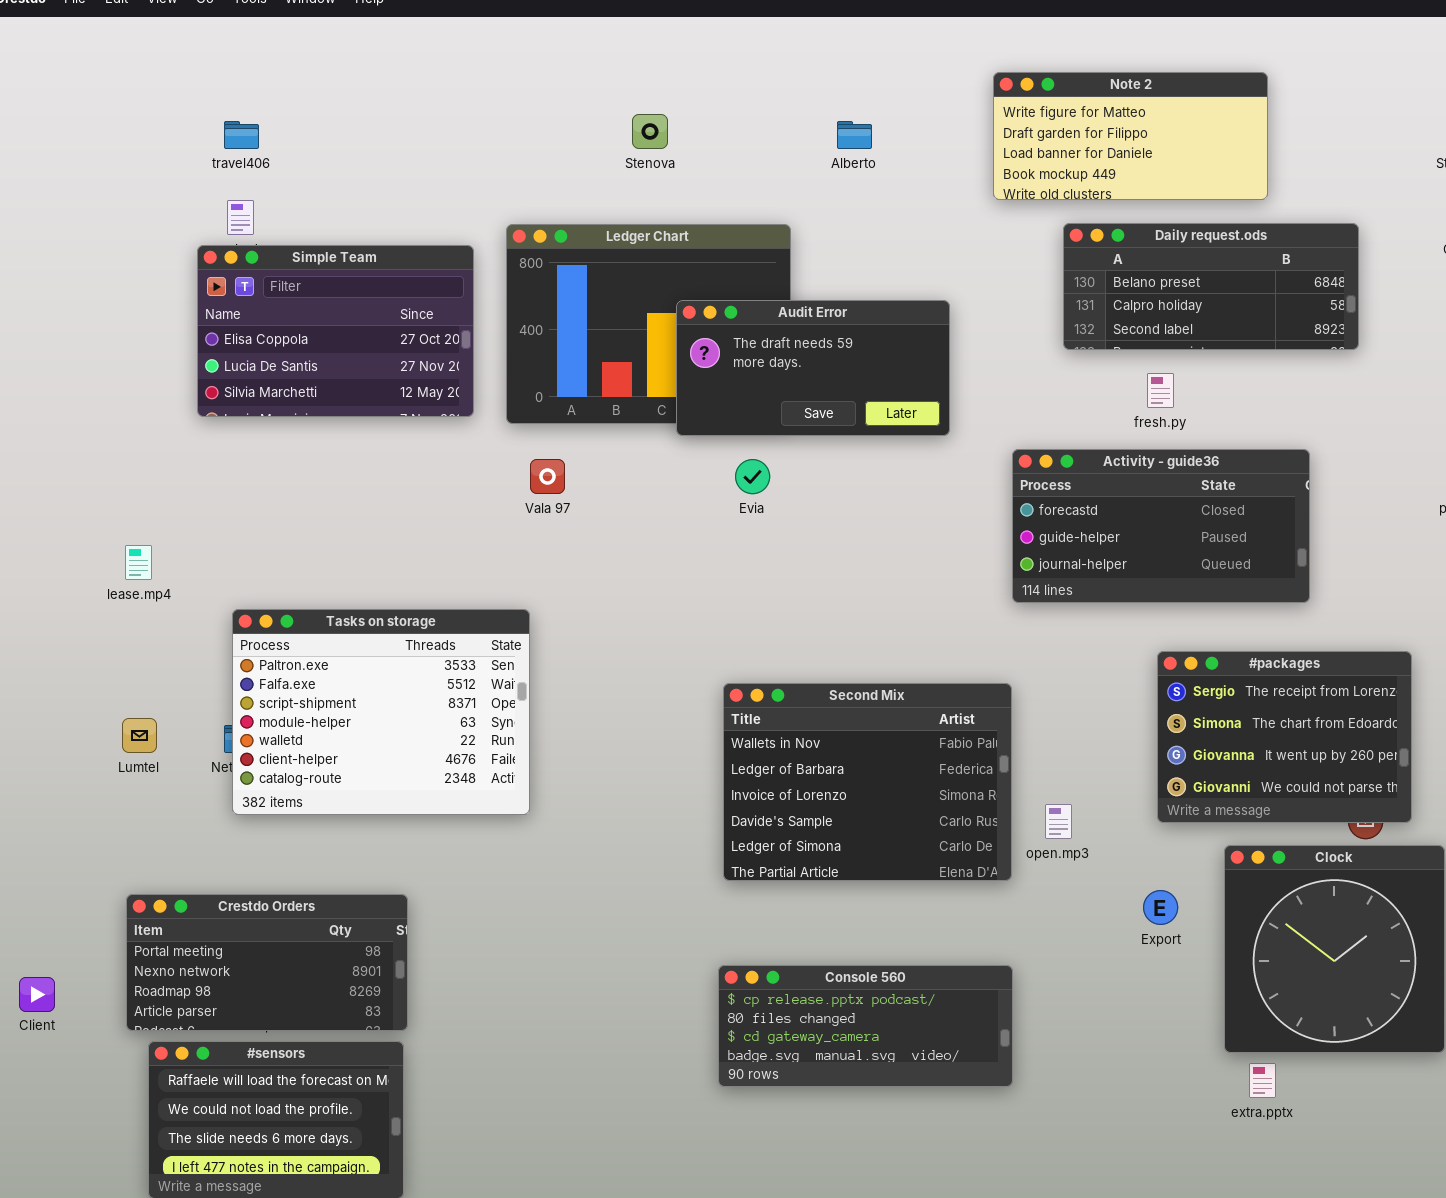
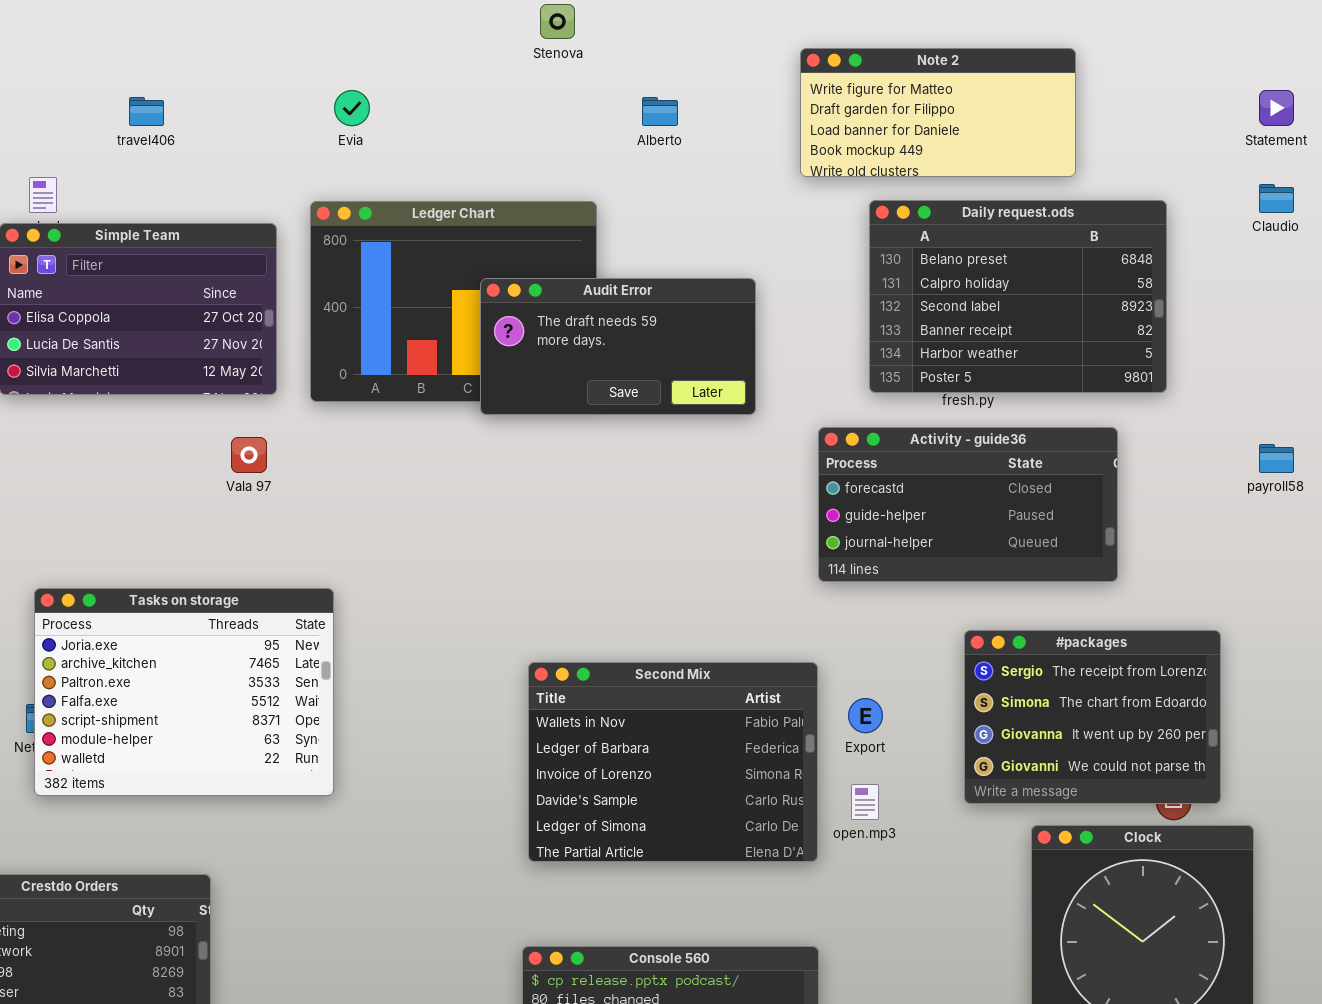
Stenova: [632,114,668,149] -> [540,4,575,39], moved
travel406: [224,121,259,149] -> [129,97,164,126], moved
Daily request.ods: [1063,223,1359,350] -> [869,200,1167,393], resized
Vala 97: [530,459,565,494] -> [231,437,267,473], moved
Evia: [735,459,770,494] -> [334,90,370,126], moved
Tasks on storage: [232,609,530,815] -> [34,588,334,796], scrolled up 2 rows
Export: [1143,890,1178,925] -> [848,698,883,733], moved

